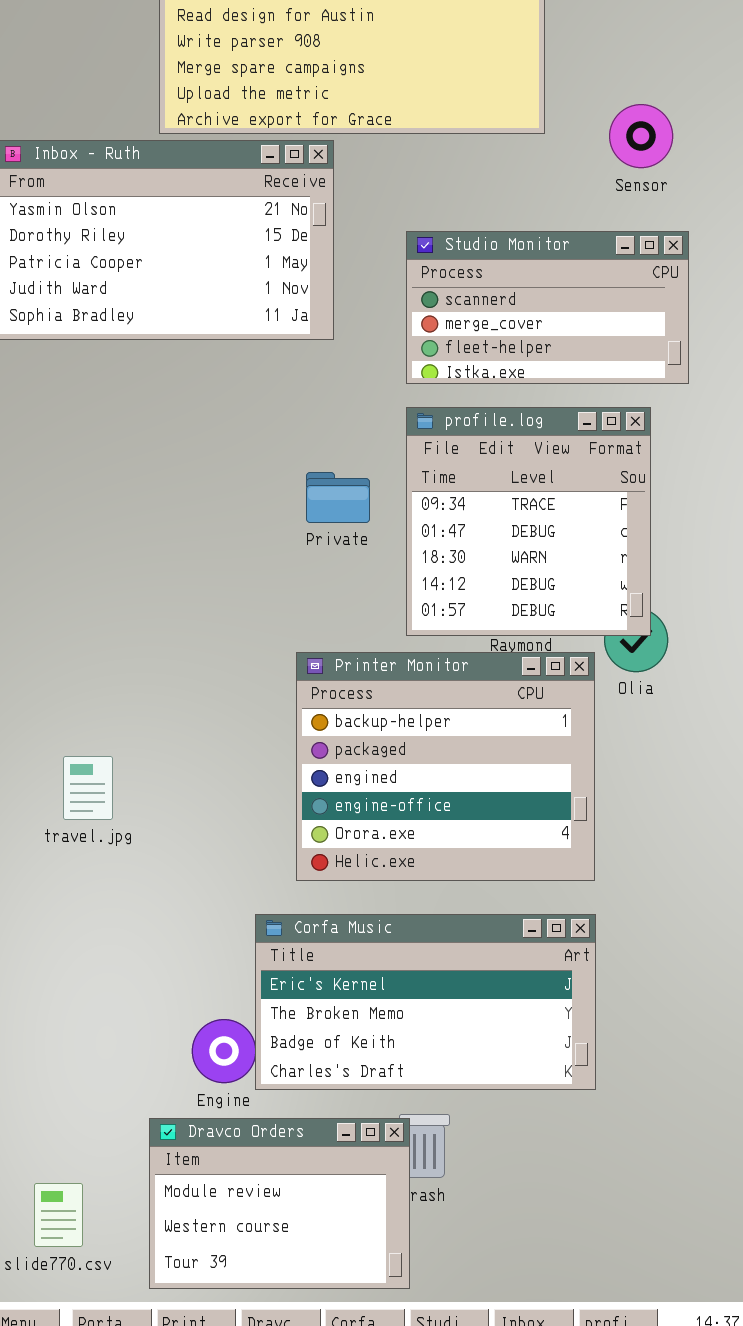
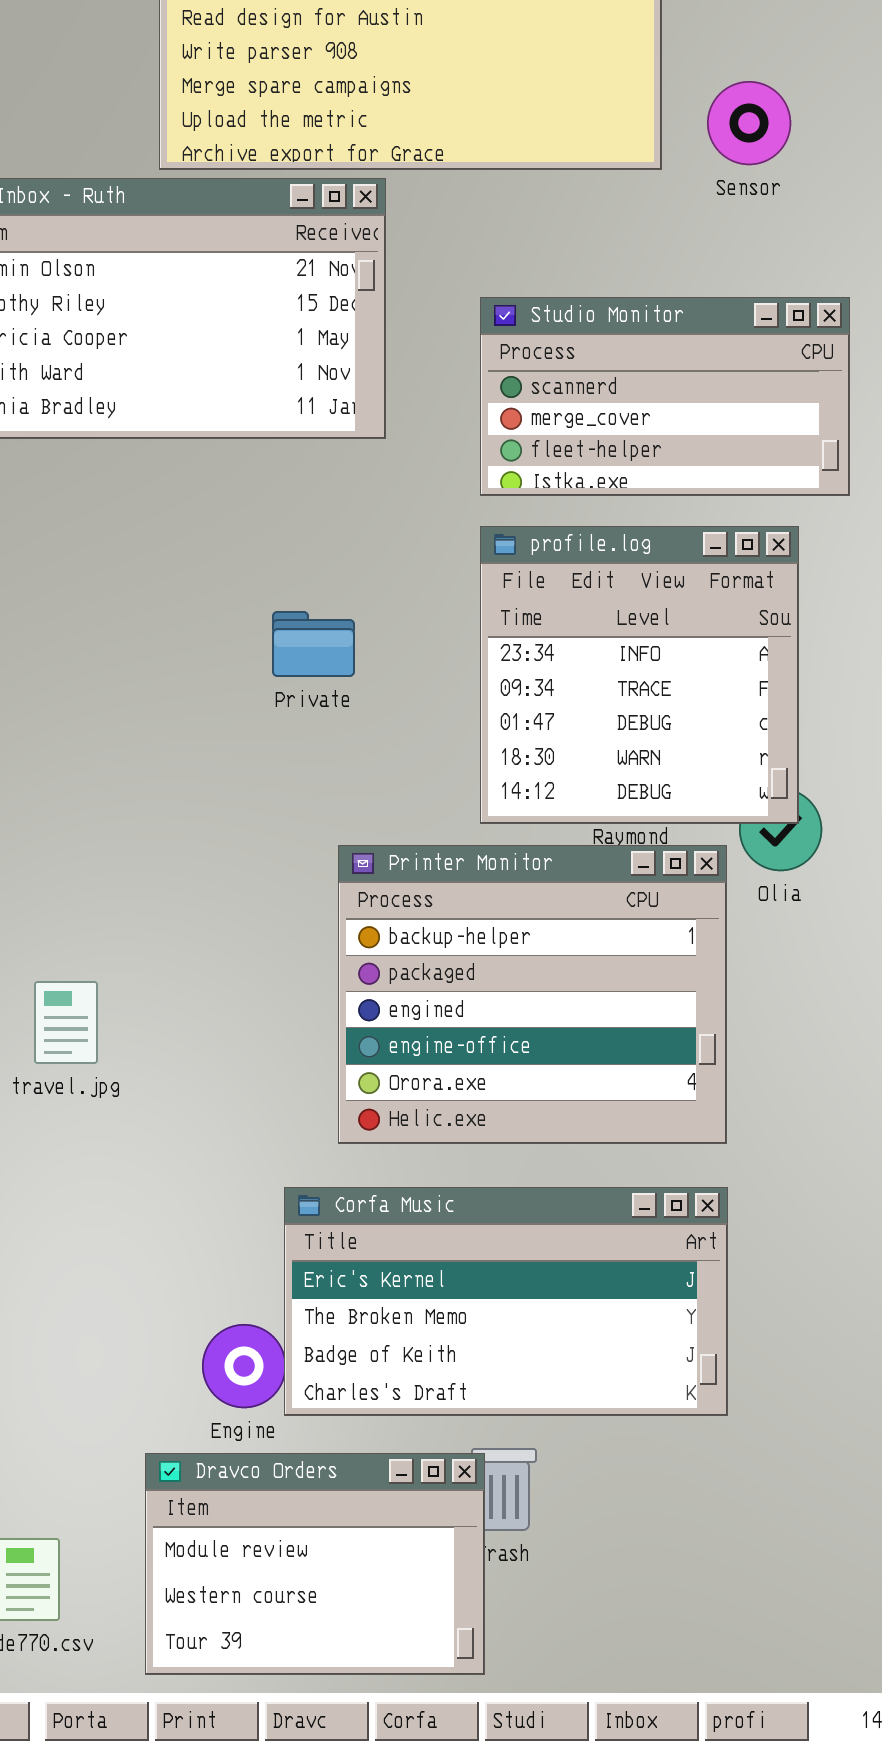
Sensor: [609,104,673,168] -> [707,81,791,165], moved
profile.log: [406,407,651,636] -> [480,526,799,824], scrolled up 1 row
Private: [306,472,370,523] -> [272,611,355,677], moved

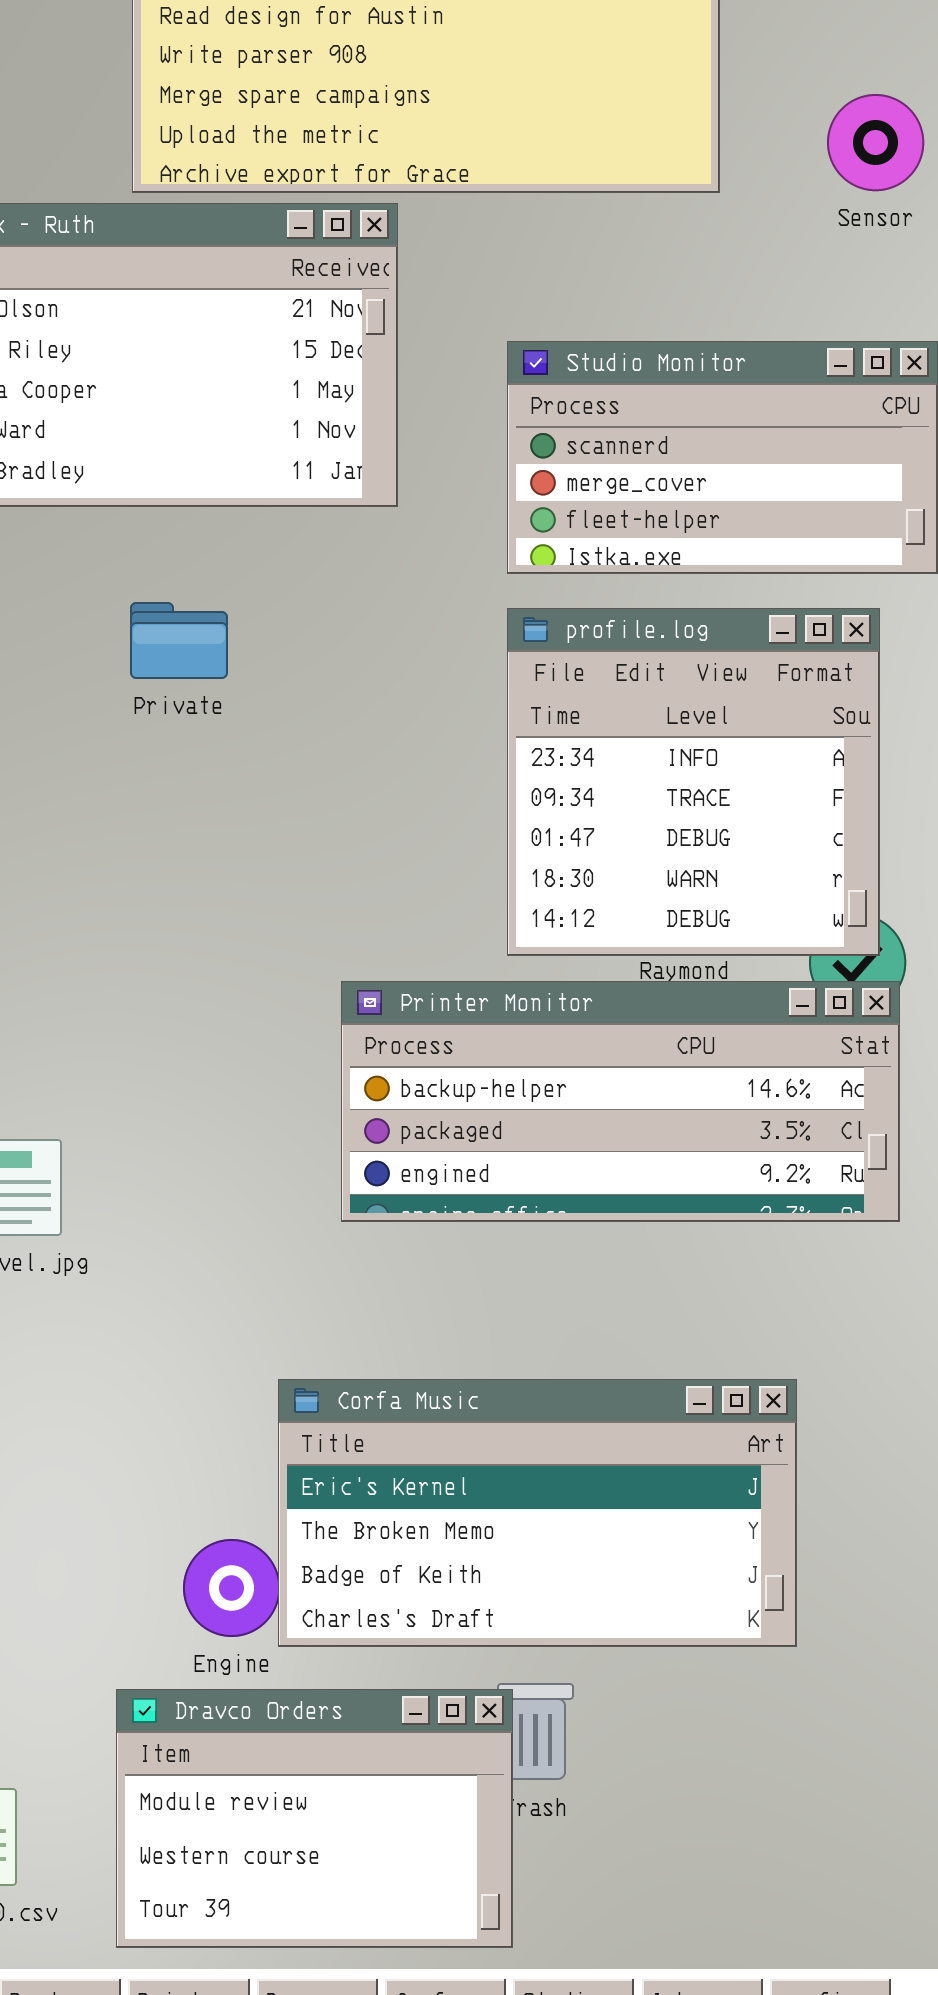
Sensor: [707,81,791,165] -> [827,94,924,191], moved
Private: [272,611,355,677] -> [130,602,228,679], moved
Printer Monitor: [338,845,727,1144] -> [341,981,900,1222], resized

